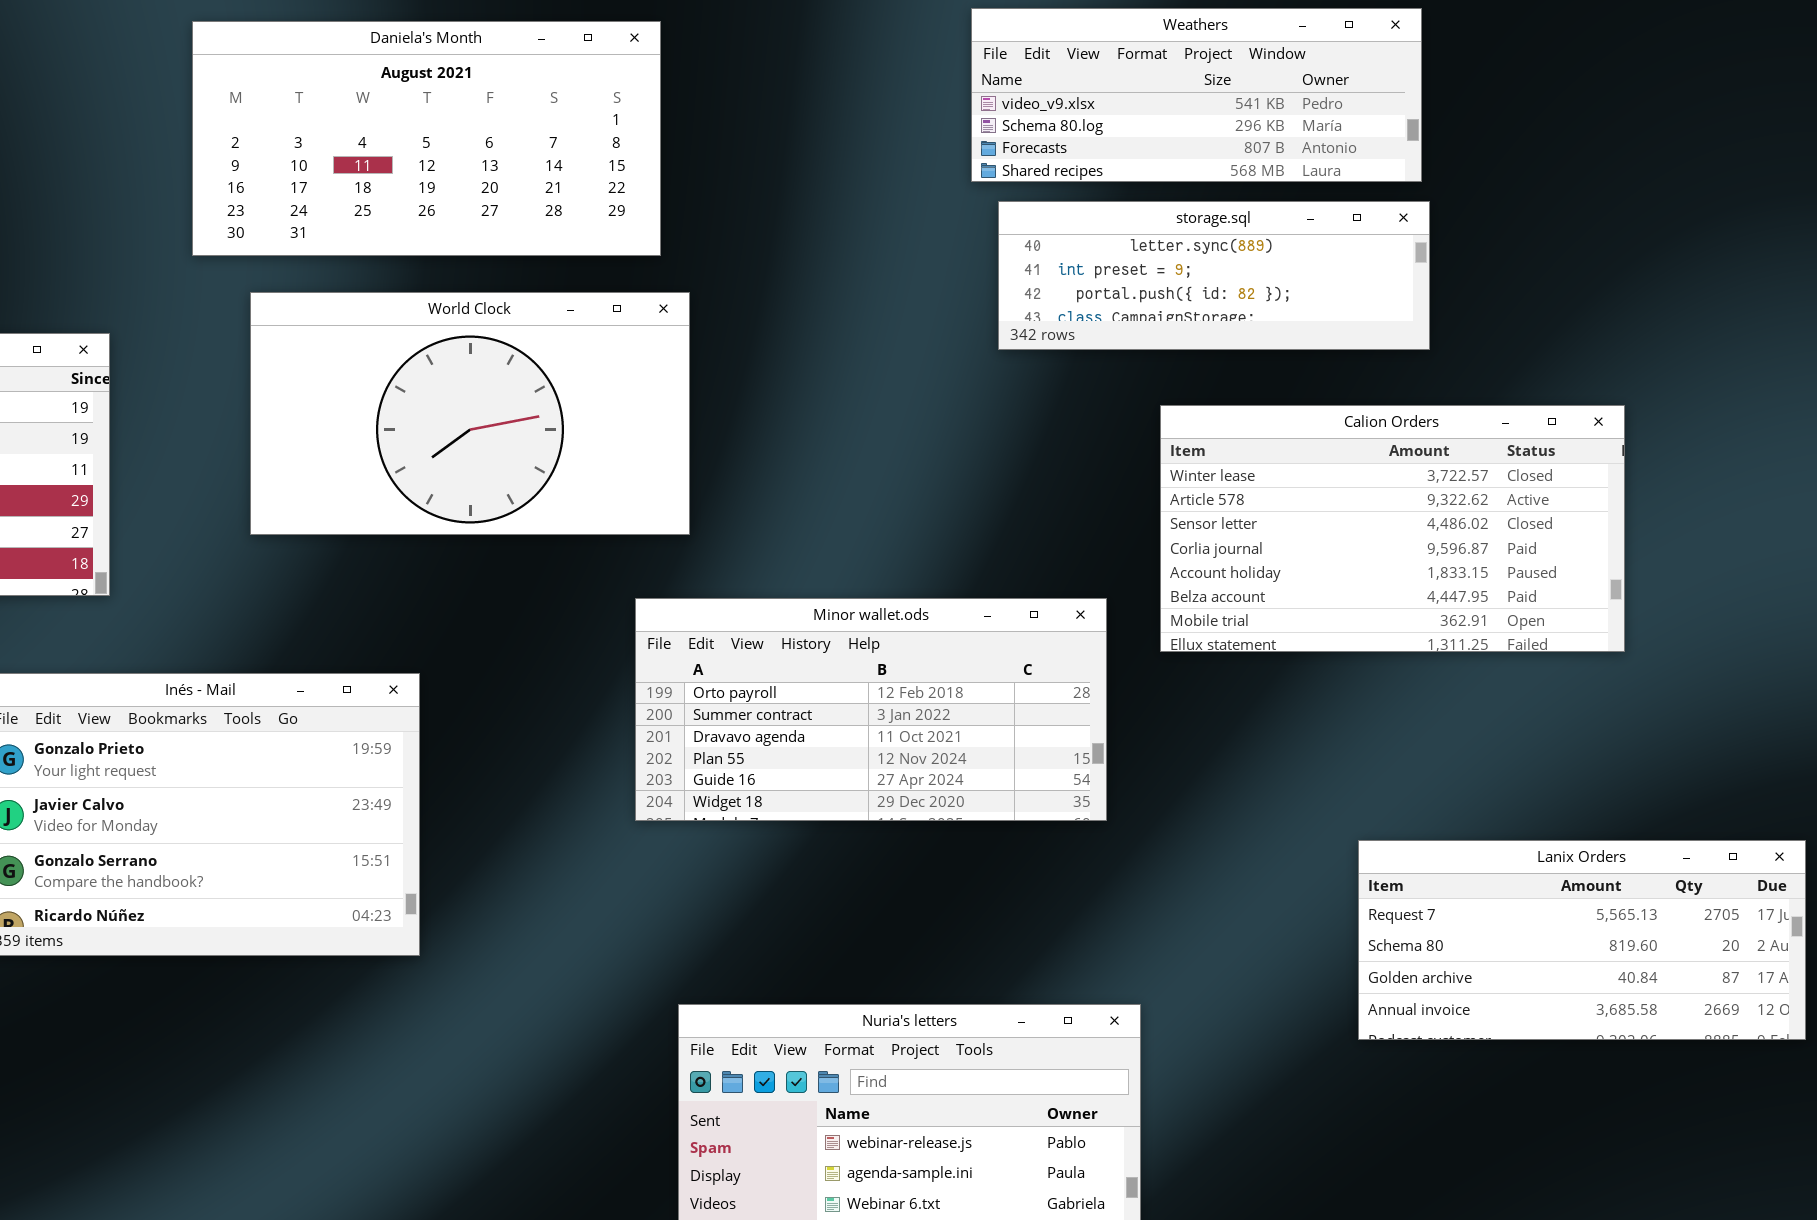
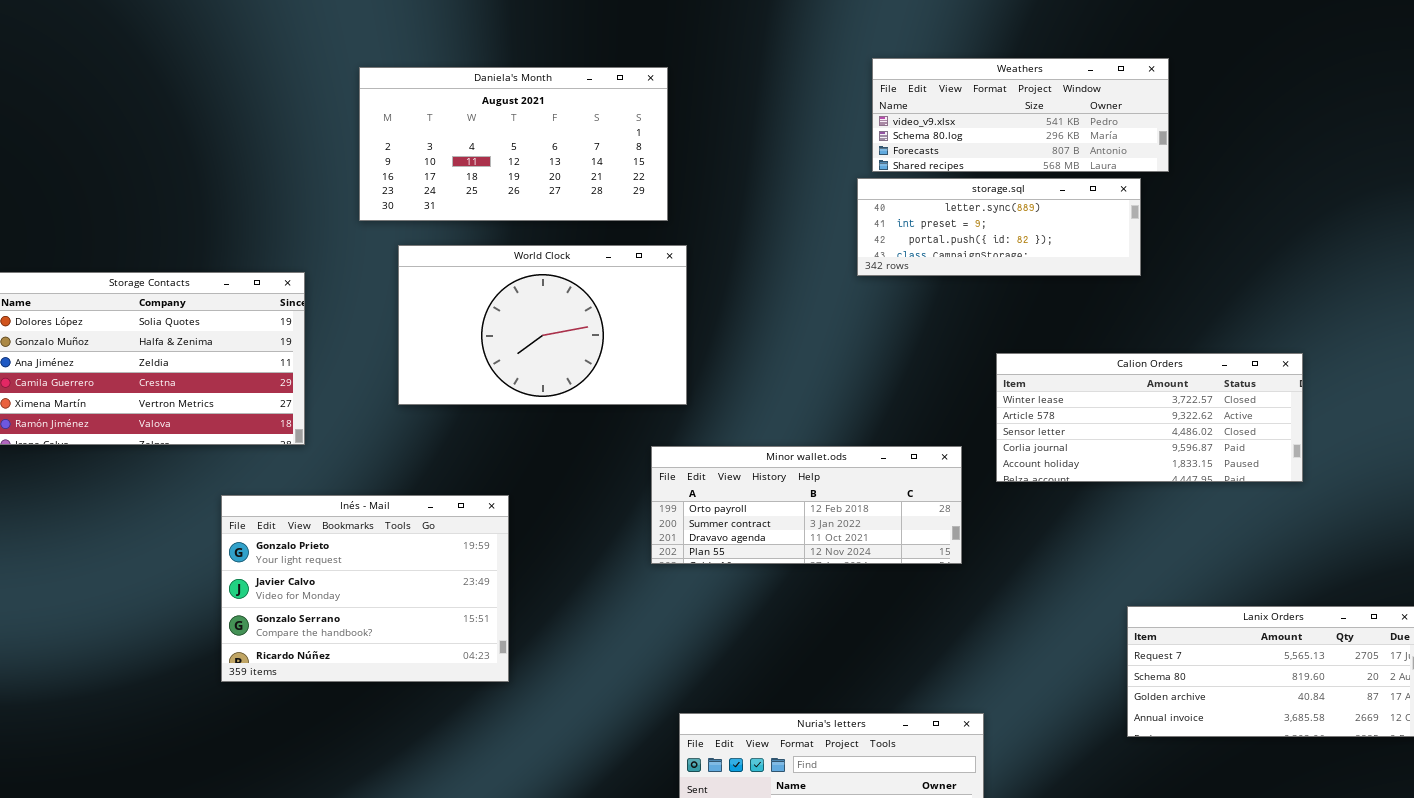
storage.sql: [998,201,1430,350] -> [857,178,1141,276], moved
Calion Orders: [1160,405,1625,652] -> [996,353,1303,482], resized
Minor wallet.ods: [635,598,1107,821] -> [651,446,962,564], resized

